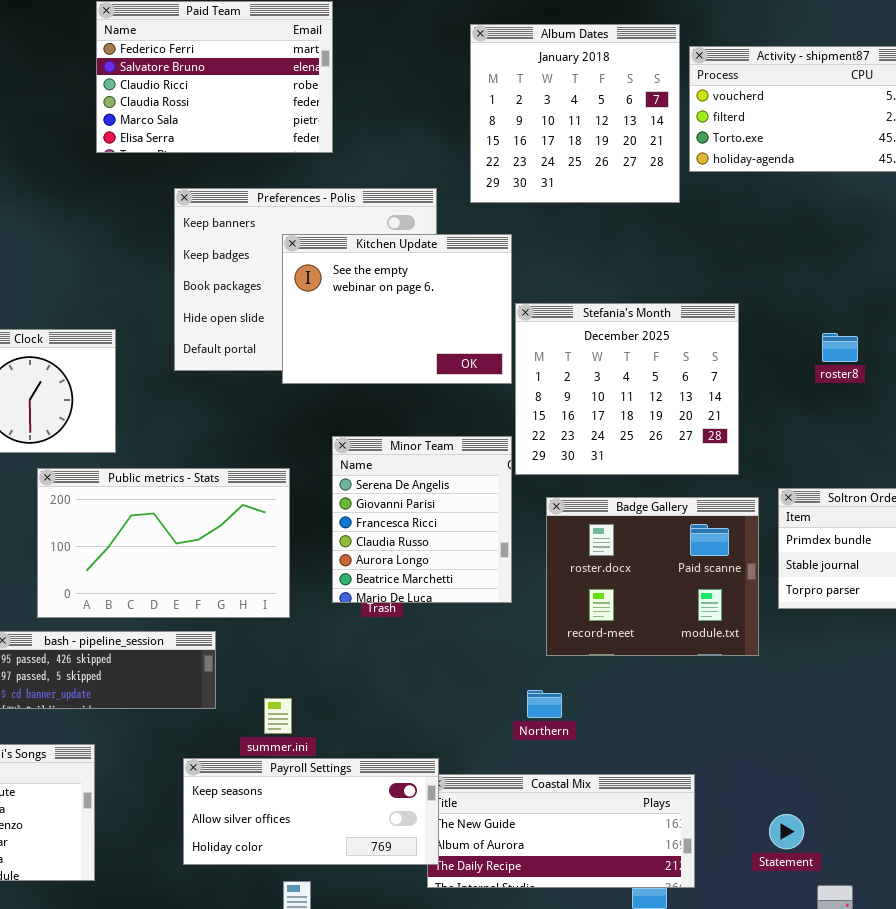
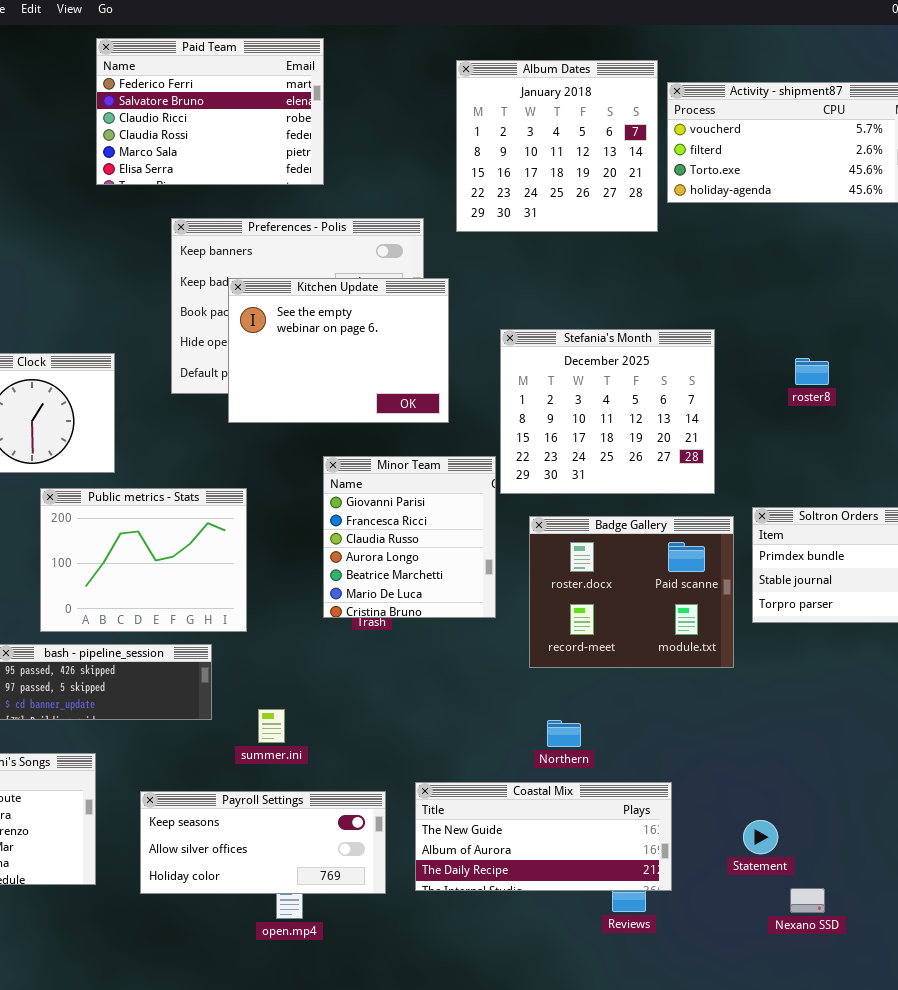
Kitchen Update: [282,234,512,384] -> [228,278,449,423], moved
Minor Team: [332,436,512,603] -> [323,456,496,618], scrolled down 1 row
Public metrics - Stats: [37,468,290,618] -> [40,488,247,632], resized
Northern: [527,690,562,718] -> [547,720,581,747], moved
Payroll Settings: [183,758,439,865] -> [140,791,386,894], moved

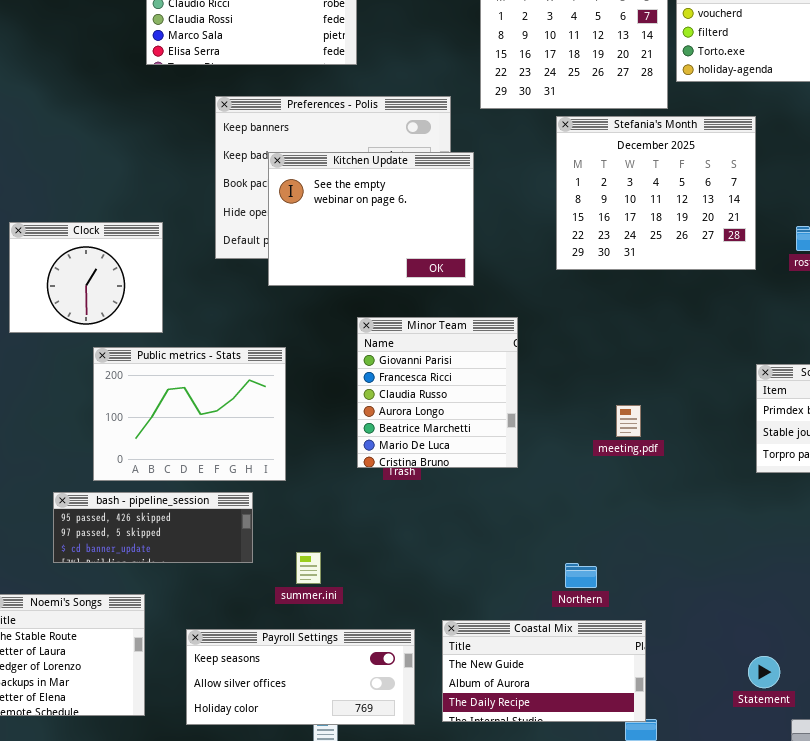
Stefania's Month: [500,329,715,494] -> [556,116,756,270], moved
Badge Gallery: [529,516,734,668] -> none, closed
Coastal Mix: [415,782,672,891] -> [442,620,646,722], resized

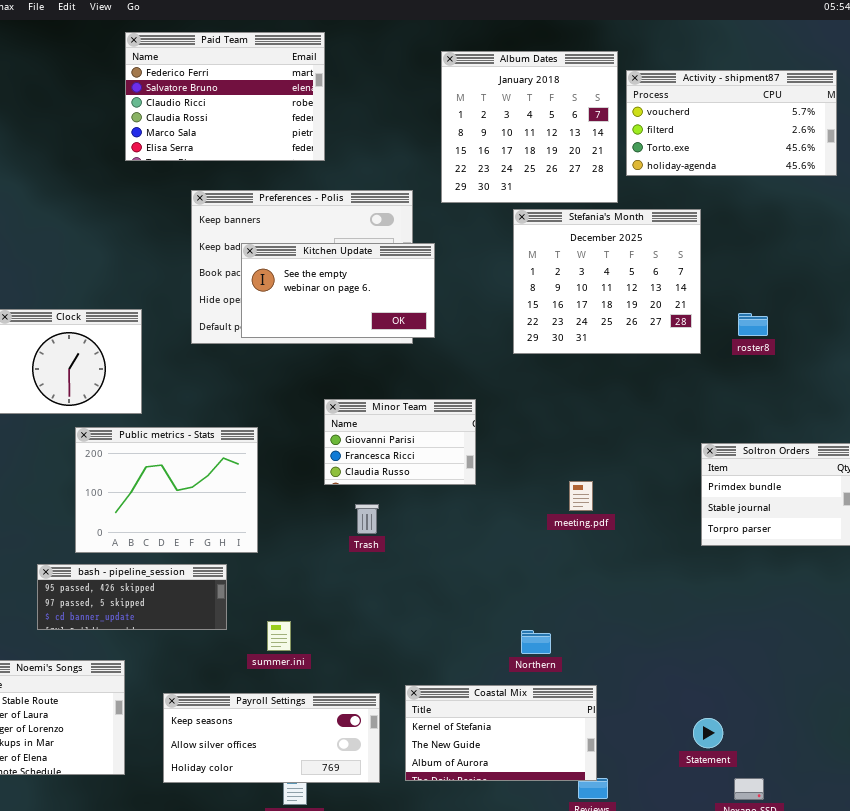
Kitchen Update: [268,152,474,286] -> [241,243,435,338], resized
Minor Team: [357,317,518,468] -> [324,399,476,485], resized
Coastal Mix: [442,620,646,722] -> [405,685,597,781], scrolled up 1 row

